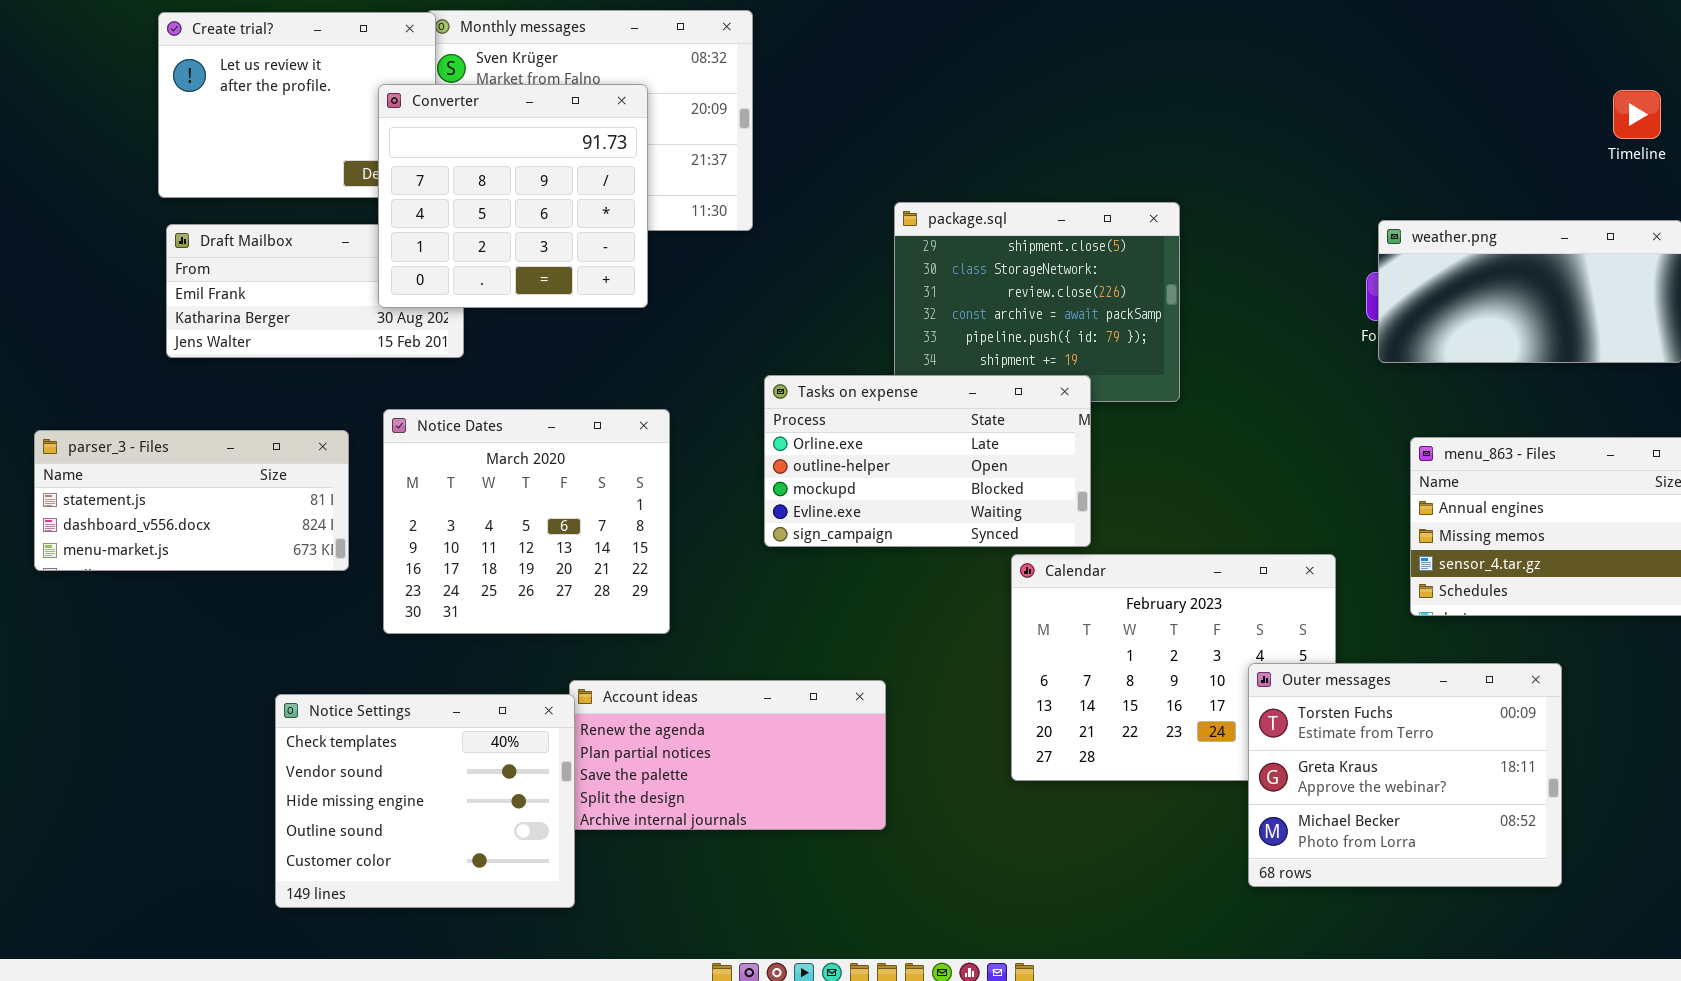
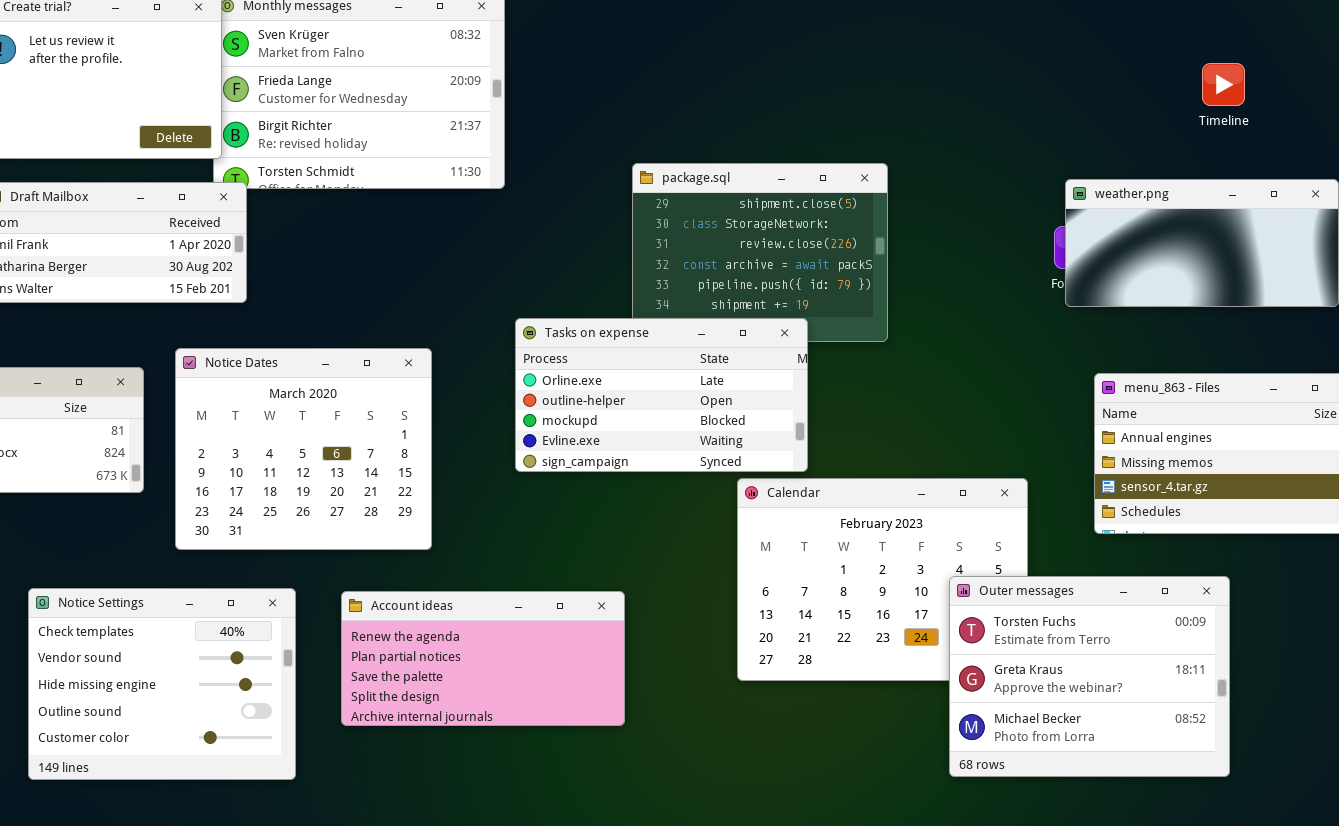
Converter: [378,84,648,308] -> none, closed
Timeline: [1613,90,1661,139] -> [1202,63,1245,106], moved
Notice Settings: [275,694,575,908] -> [28,588,296,780], moved

